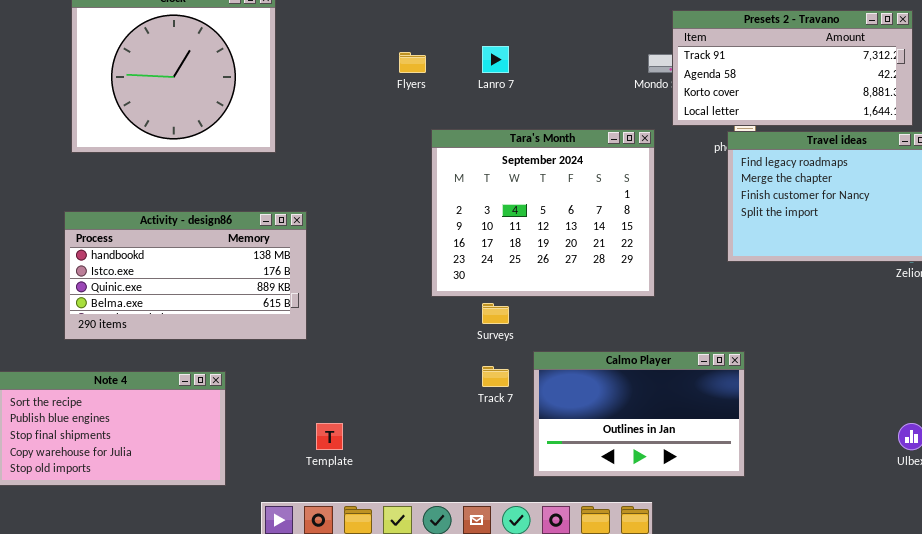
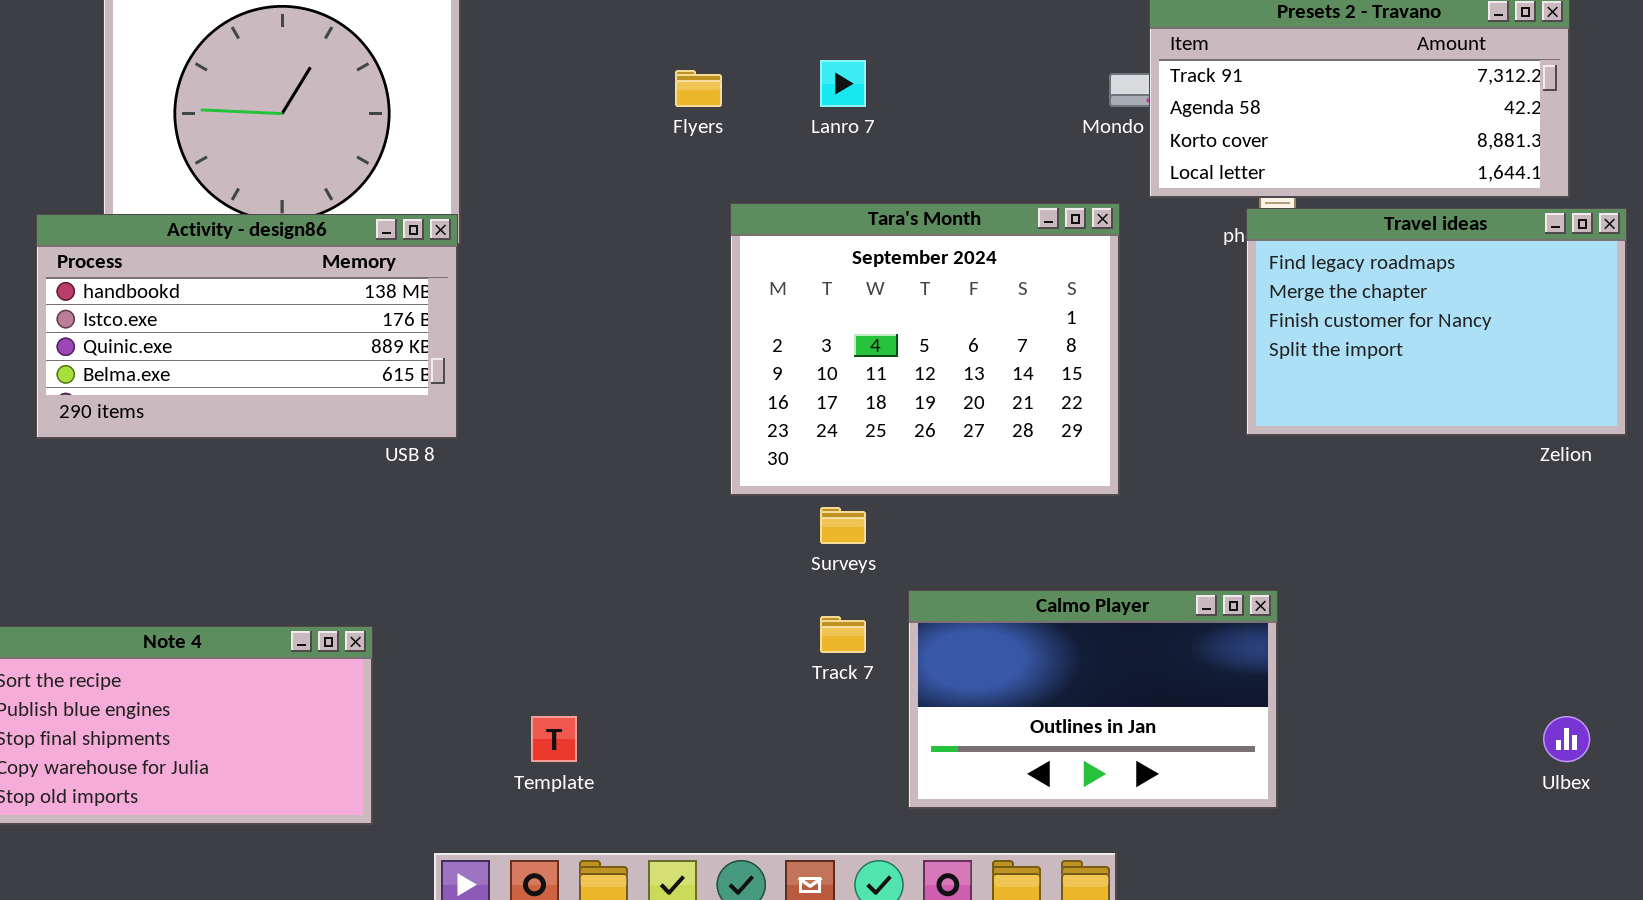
Activity - design86: [64,211,307,340] -> [36,214,458,439], moved

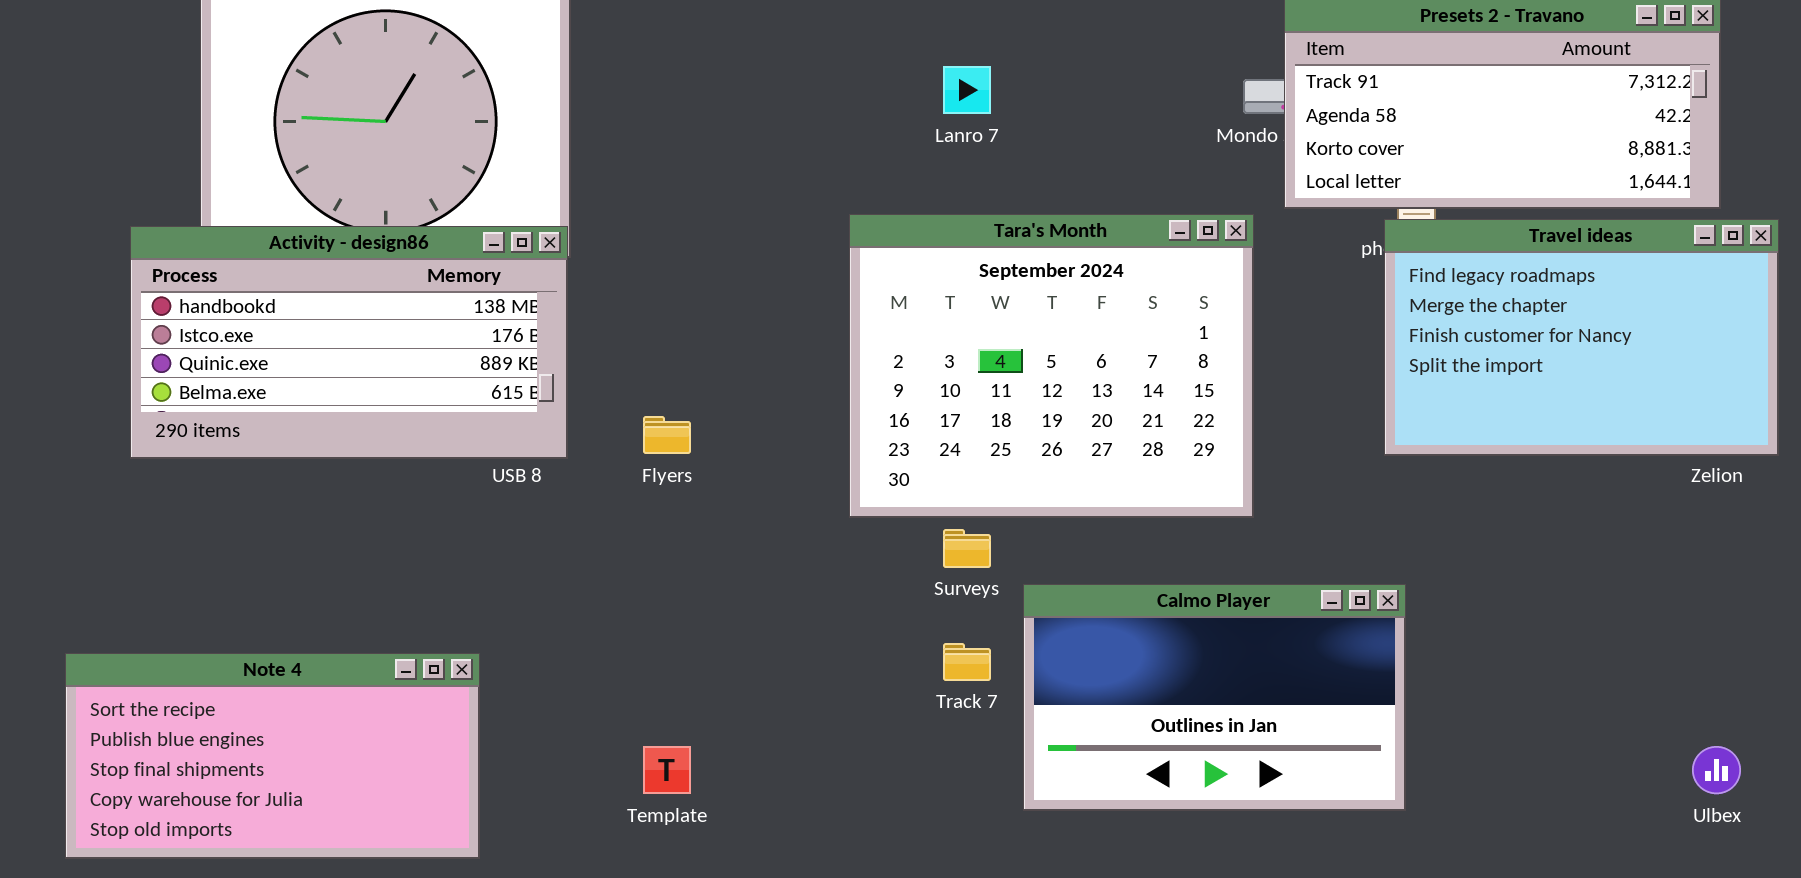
Flyers: [675,70,722,107] -> [643,416,691,454], moved
Calmo Player: [908,590,1278,809] -> [1023,584,1406,811], moved

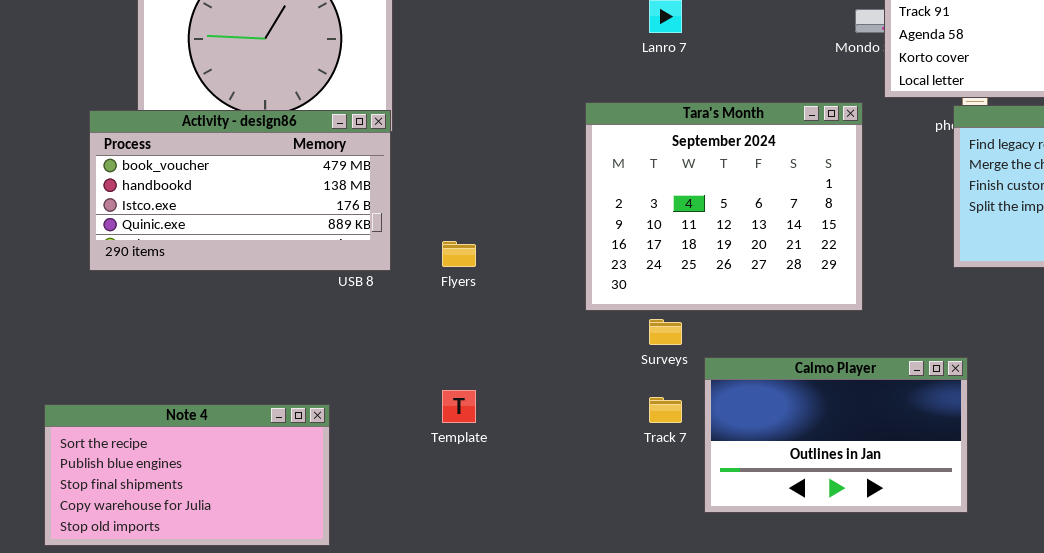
Activity - design86: [130,226,568,459] -> [89,110,391,271], scrolled up 1 row
Template: [643,746,691,794] -> [442,390,476,423], moved

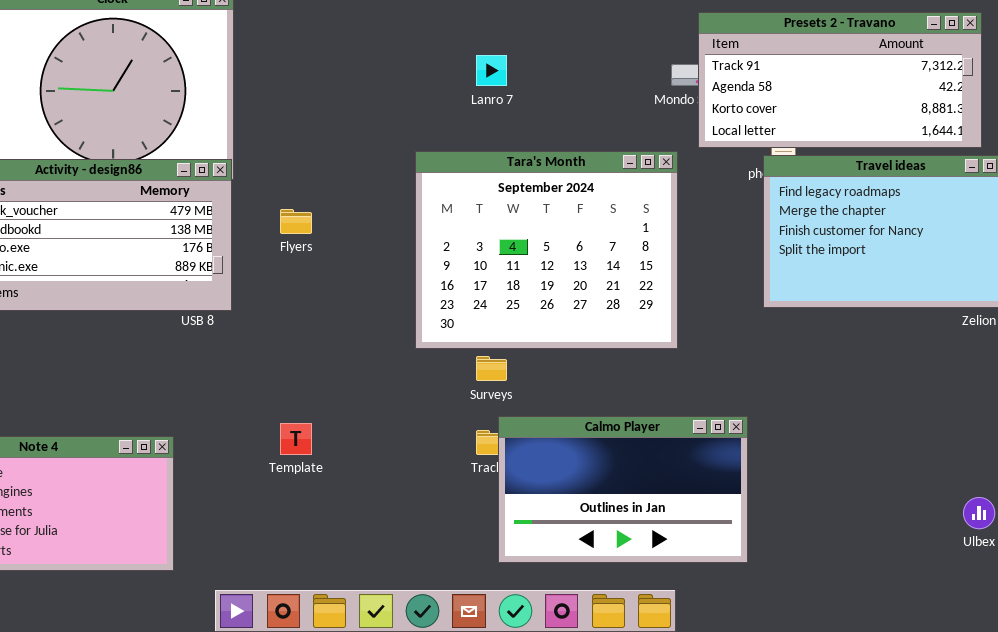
Flyers: [442,241,476,267] -> [280,209,312,234], moved
Calmo Player: [704,357,968,513] -> [498,416,748,563], moved

